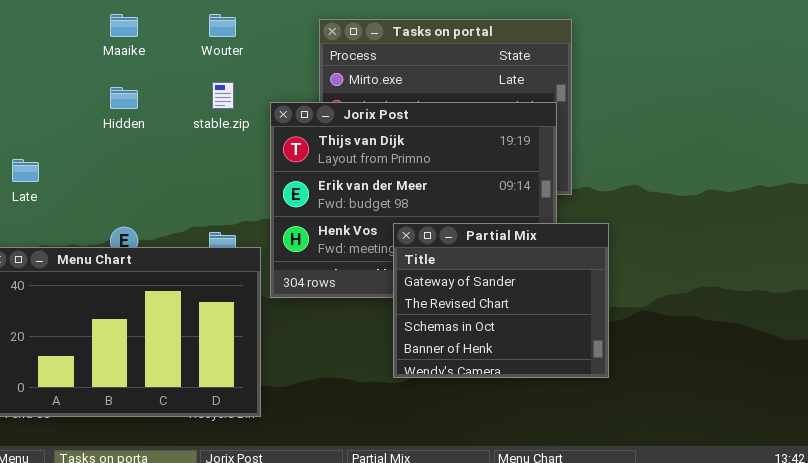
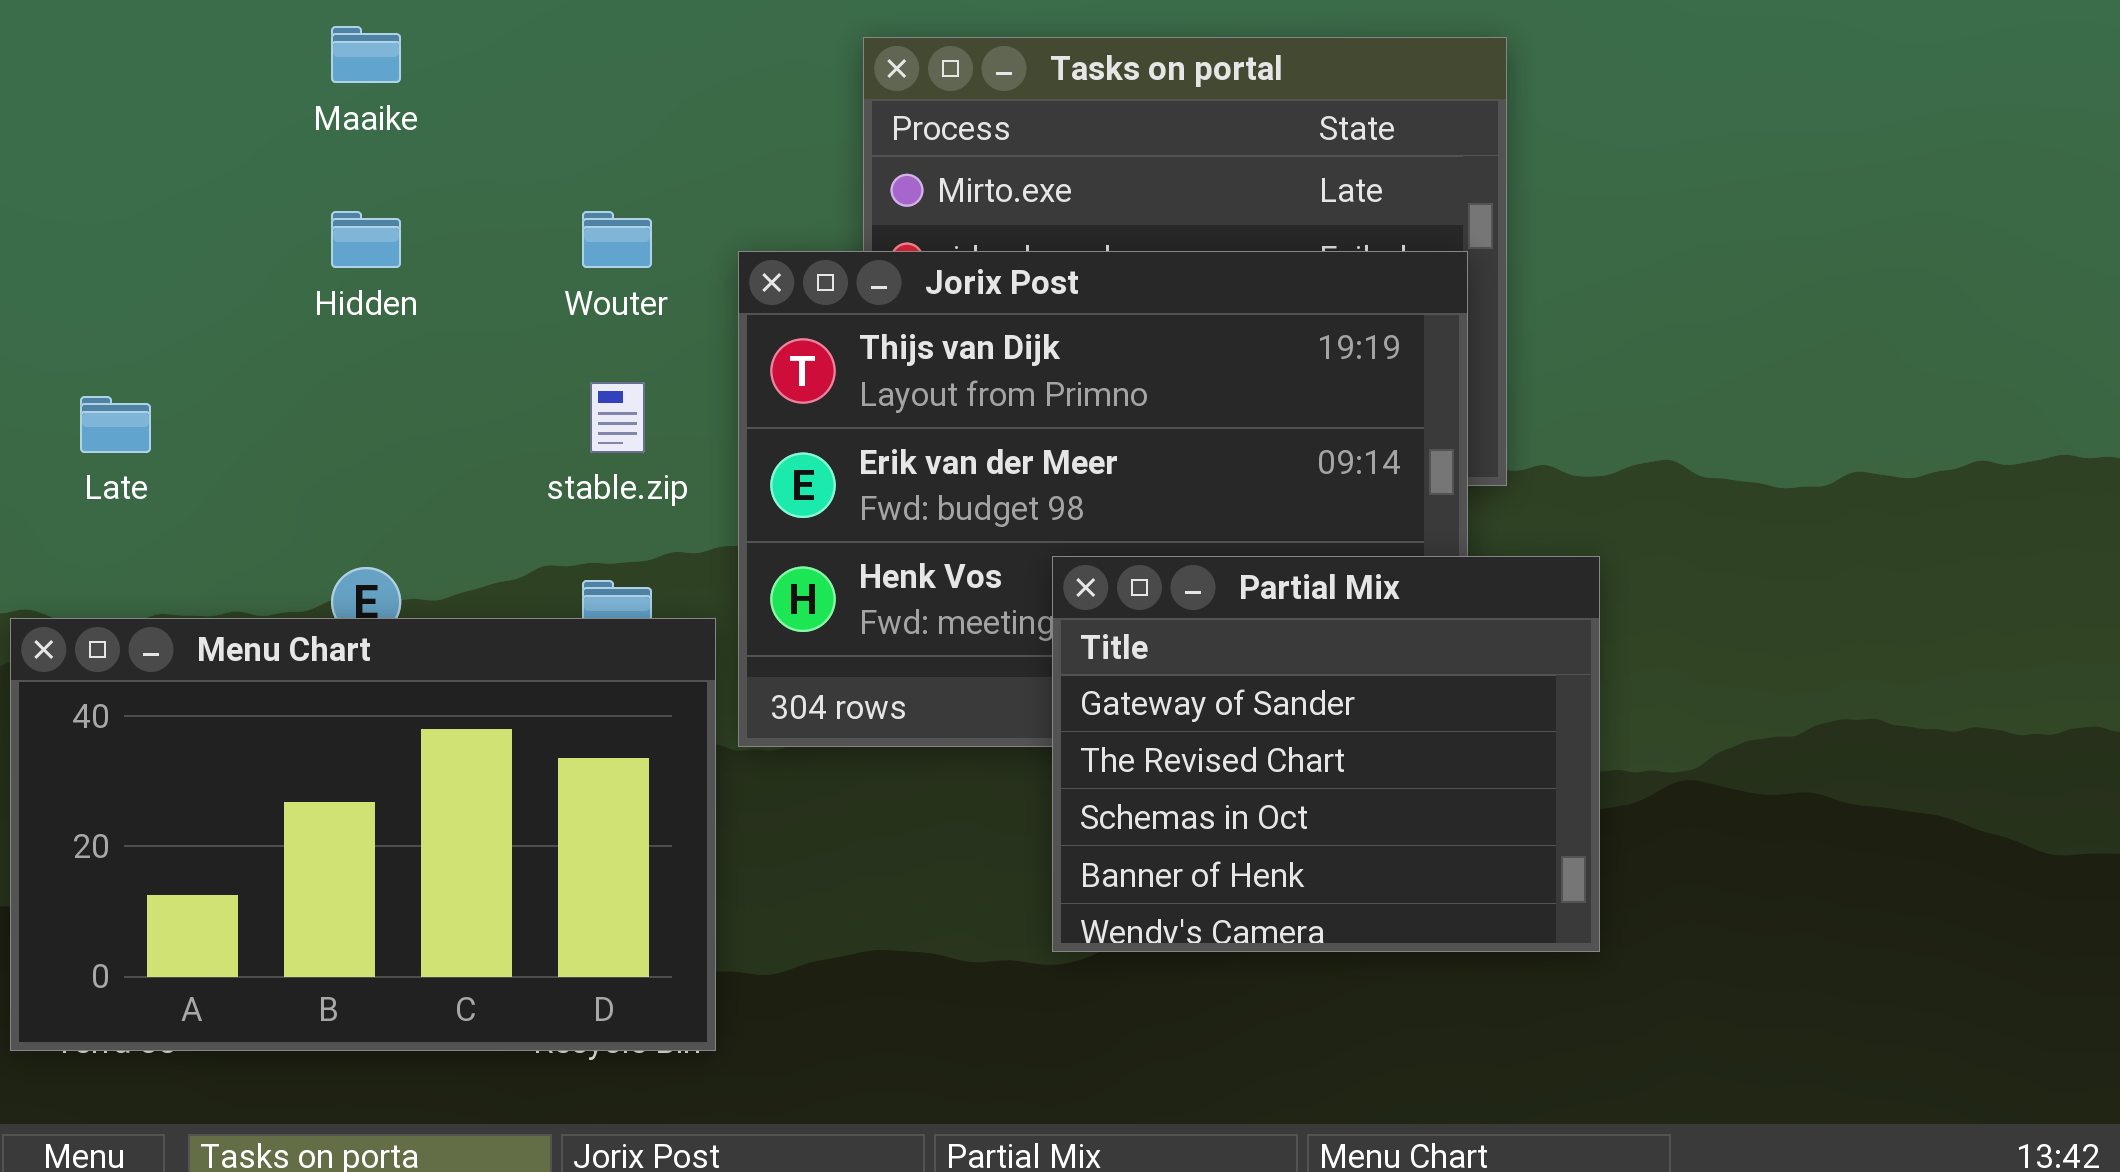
Wouter: [209,14,236,37] -> [582,211,652,268], moved
stable.zip: [212,82,234,109] -> [590,382,645,453], moved

